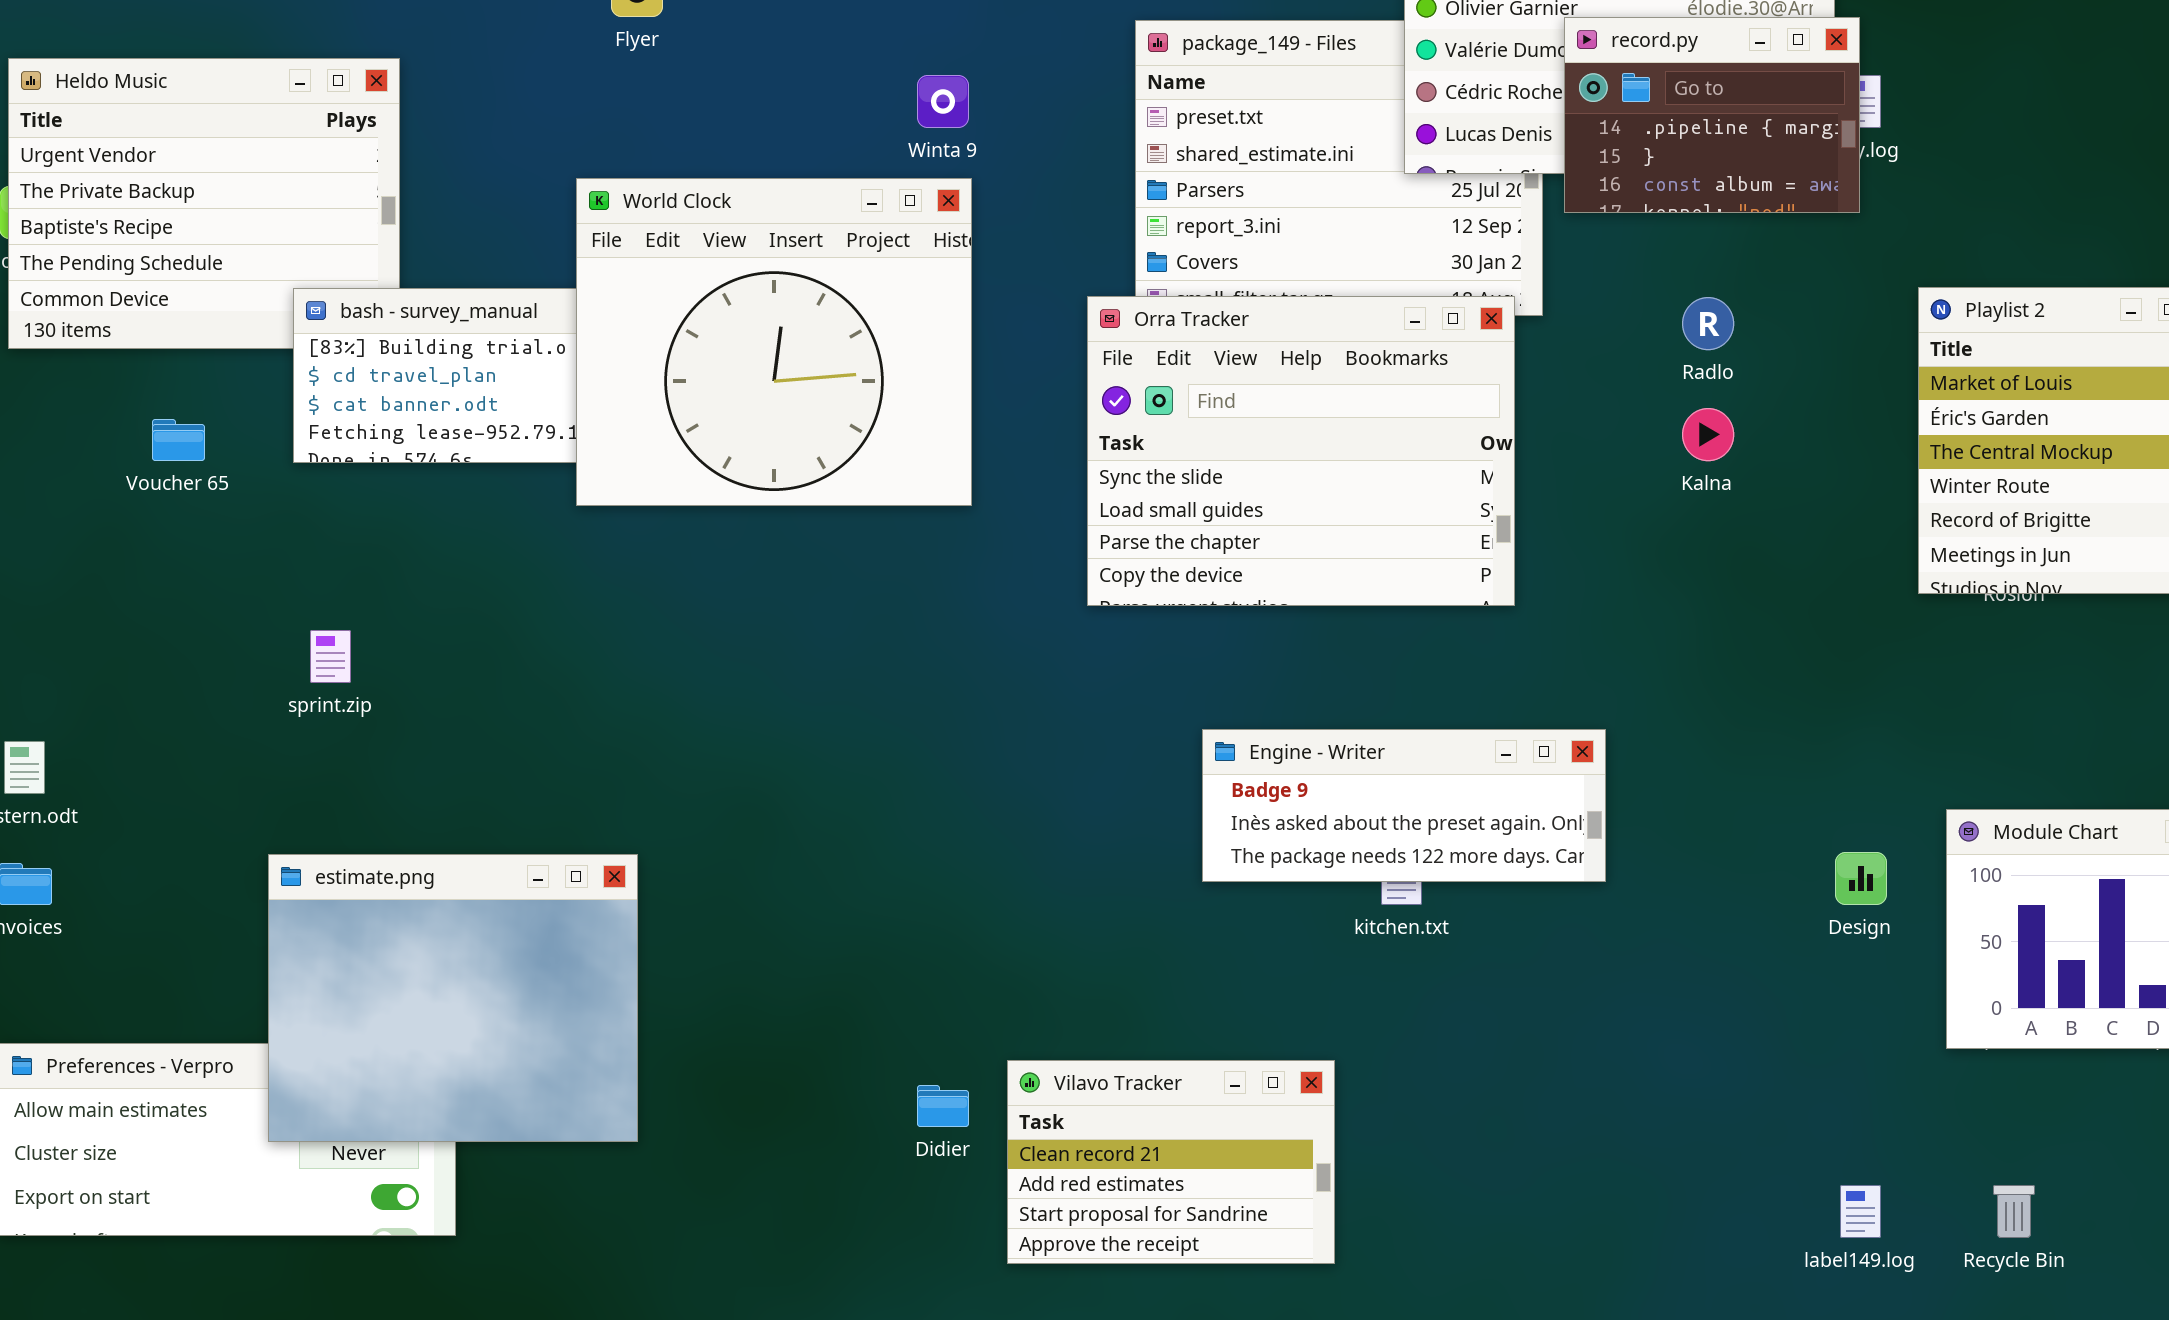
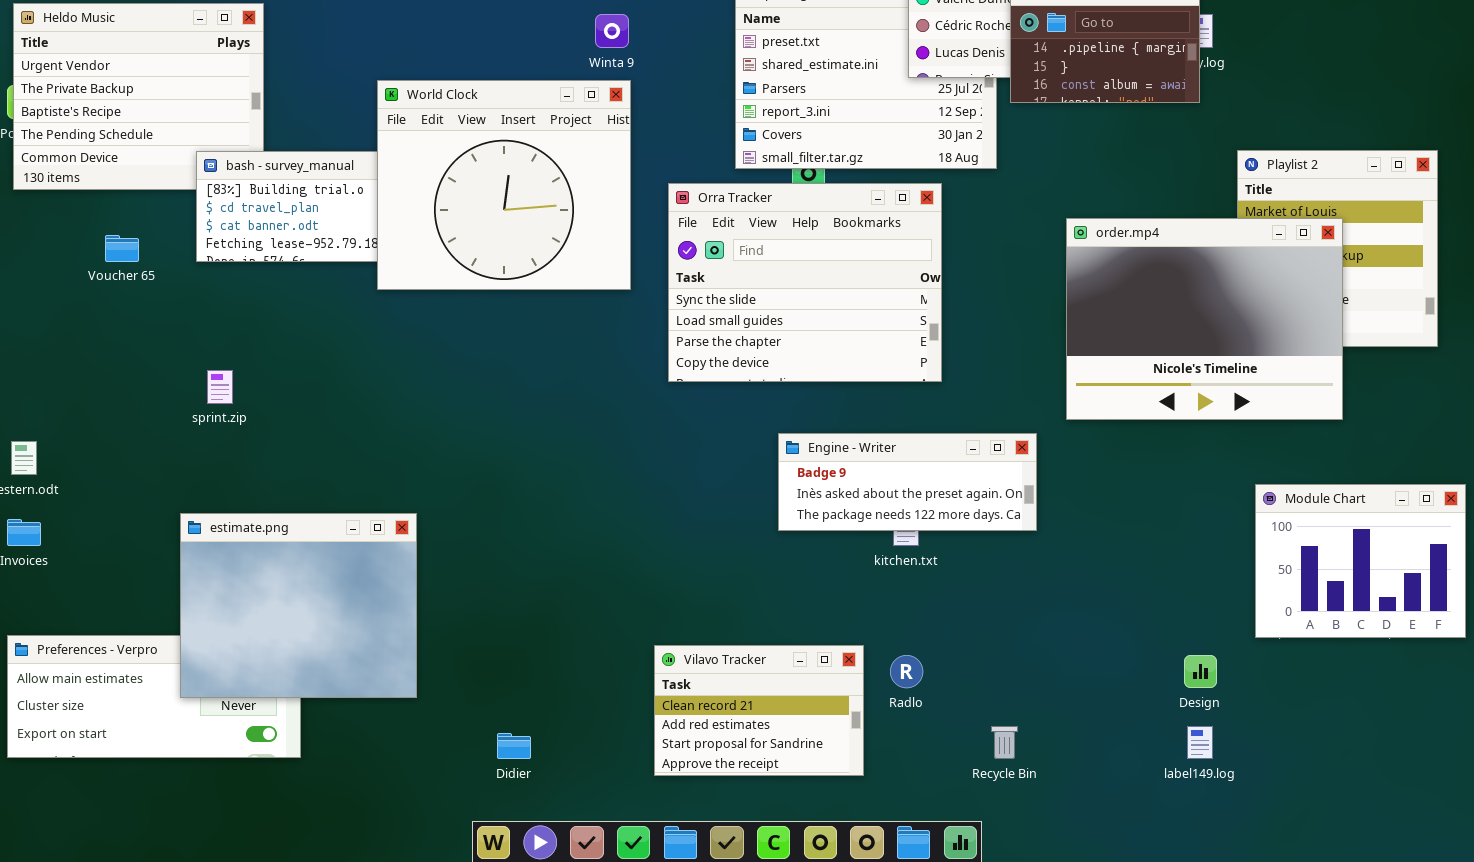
Orra Tracker: [1087,296,1515,606] -> [668,183,942,382], moved
Radlo: [1682,297,1734,350] -> [890,655,923,688], moved
order.mp4: none -> [1066,218,1343,420], opened
Design: [1835,852,1887,905] -> [1184,655,1217,688], moved
Didier: [917,1085,969,1127] -> [497,733,531,759], moved
Recycle Bin: [1993,1185,2035,1238] -> [991,726,1018,759], moved

